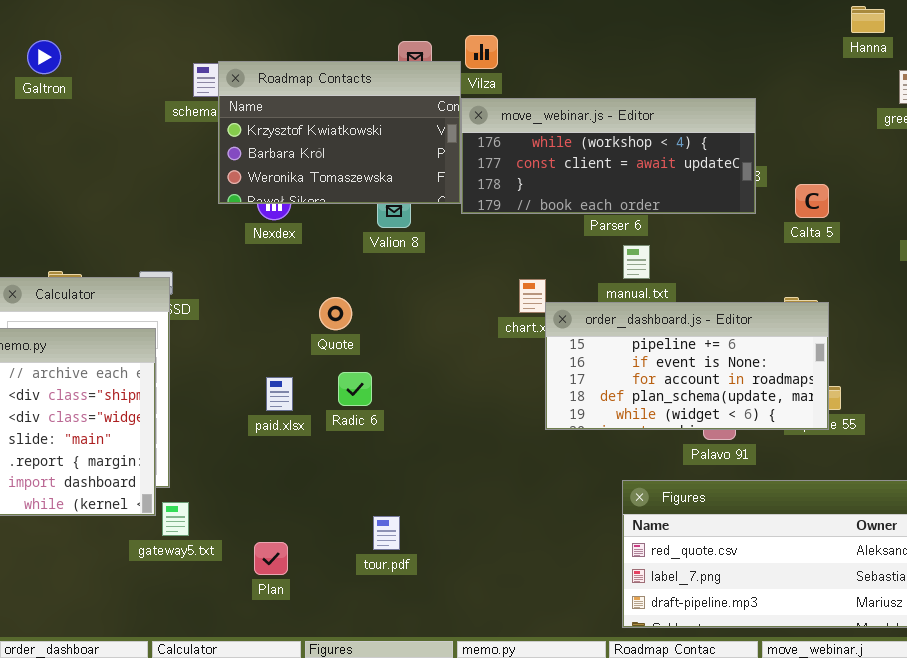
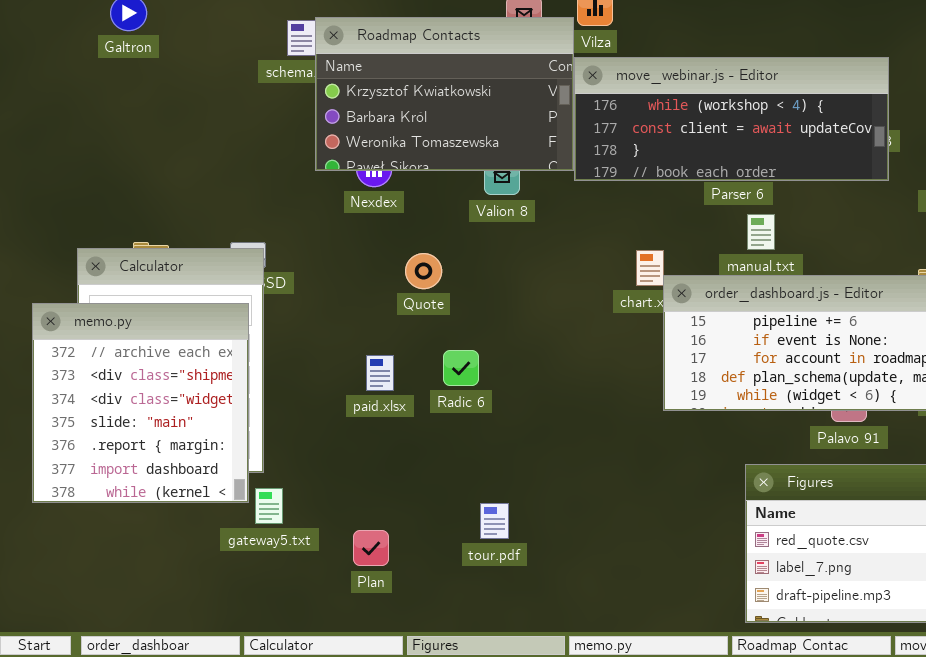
Quote: [319,297,352,330] -> [405,253,442,289], moved

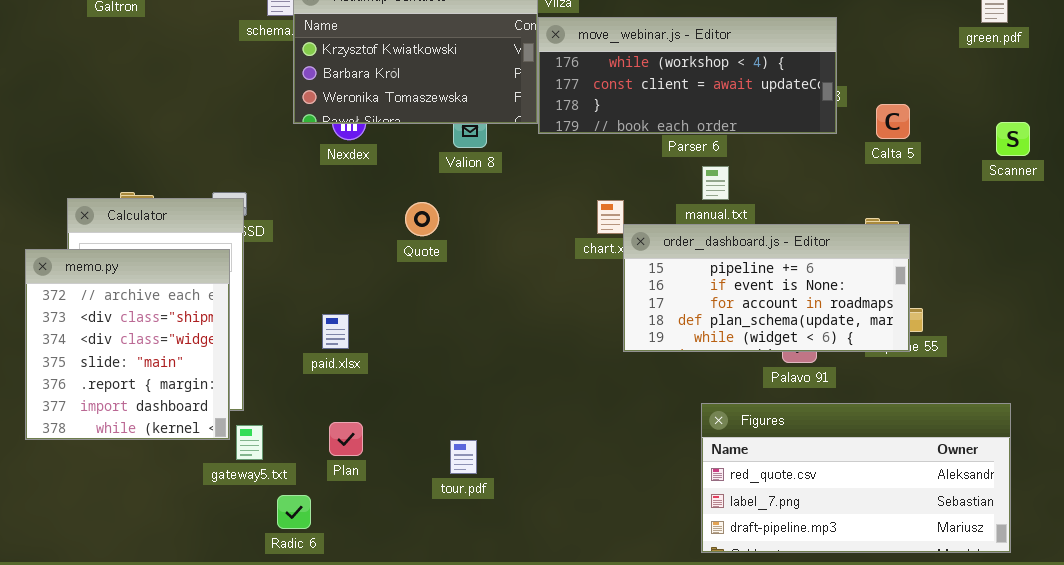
Quote: [405,253,442,289] -> [405,202,439,236], moved
Radic 6: [443,350,479,386] -> [277,495,311,529], moved
paid.xlsx: [366,355,394,391] -> [322,314,349,349], moved
Plan: [353,530,389,566] -> [329,422,363,456], moved

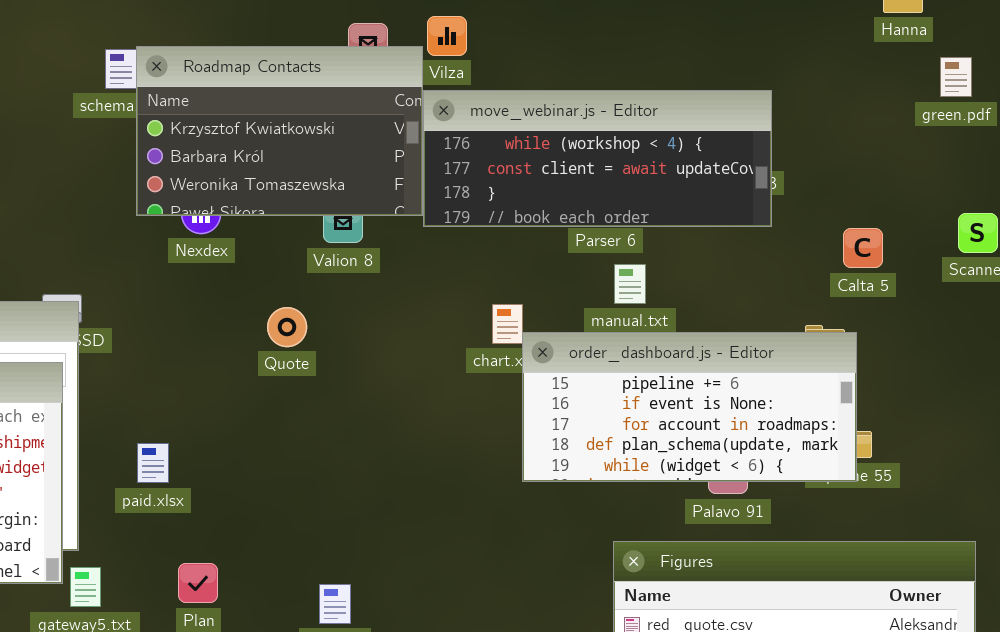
Calta 5: [876,104,910,139] -> [843,228,883,268], moved
paid.xlsx: [322,314,349,349] -> [137,443,169,483], moved

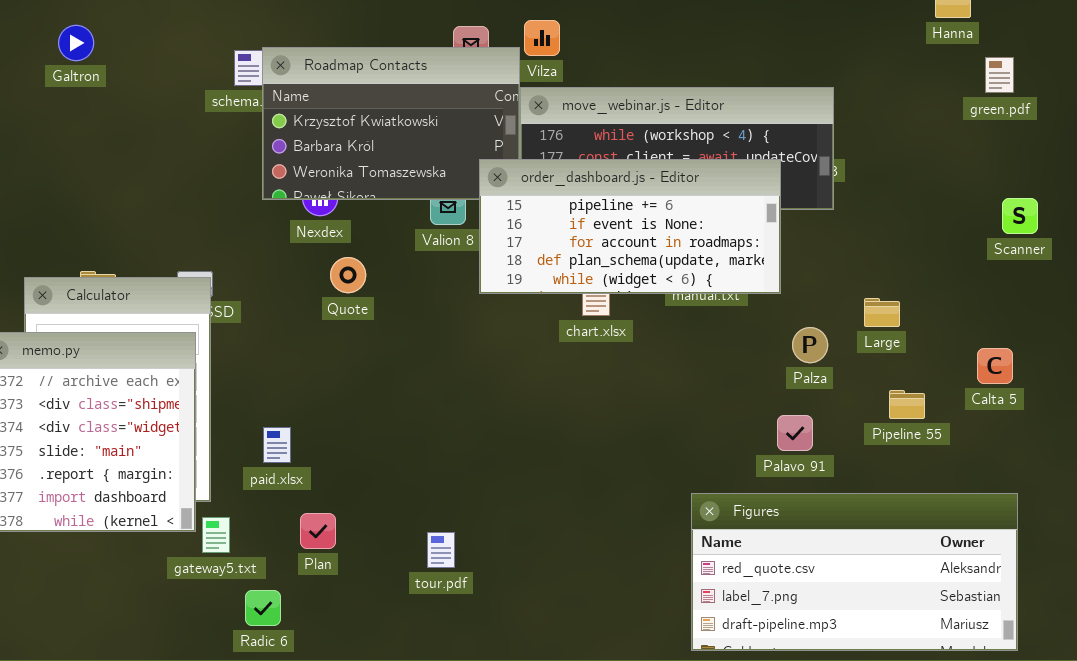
Calta 5: [843,228,883,268] -> [977,348,1013,384], moved
Quote: [267,307,307,347] -> [330,257,366,293], moved
order_dashboard.js - Editor: [522,332,857,482] -> [479,159,781,294], moved
paid.xlsx: [137,443,169,483] -> [263,427,291,463], moved

